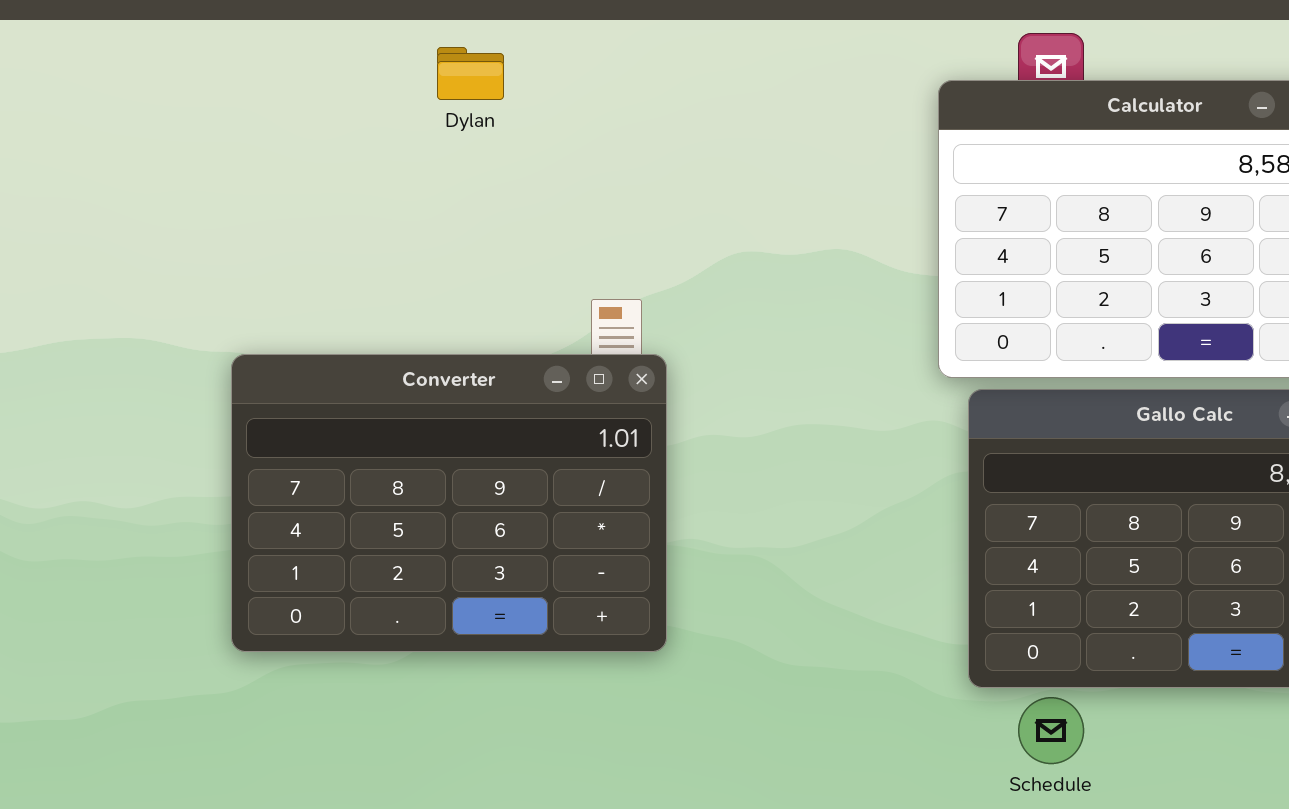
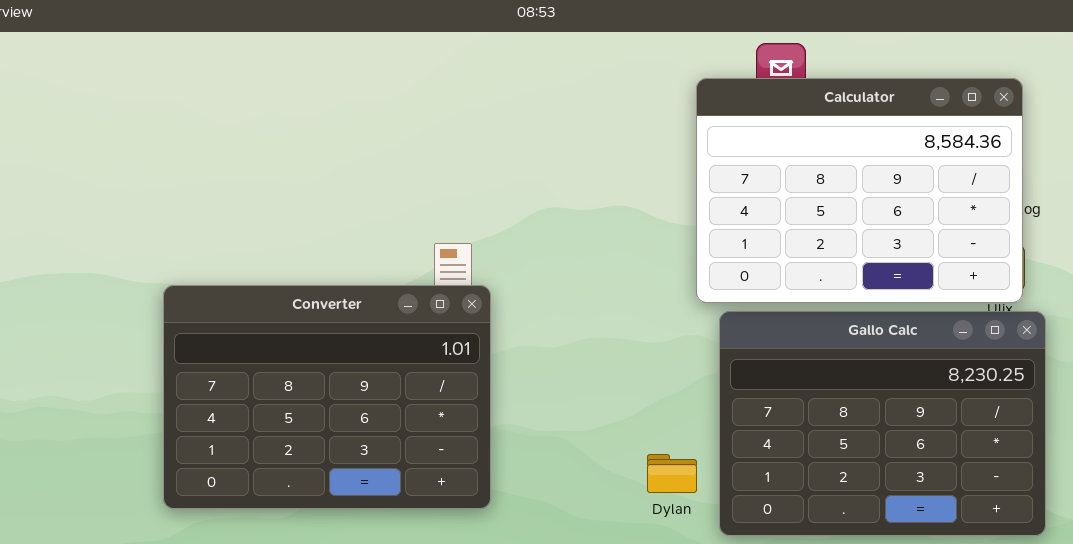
Dylan: [437,47,504,100] -> [647,454,697,493], moved

